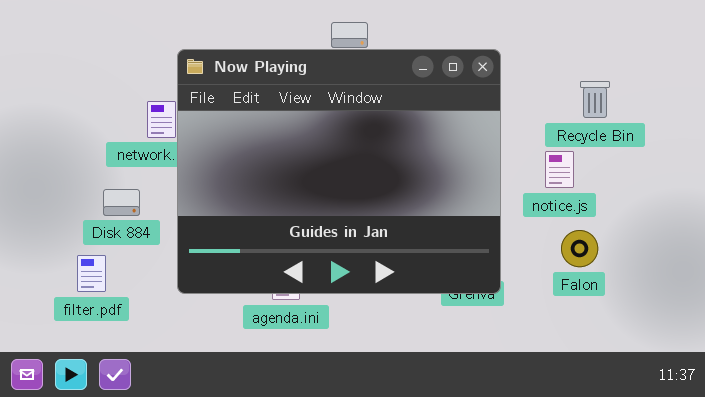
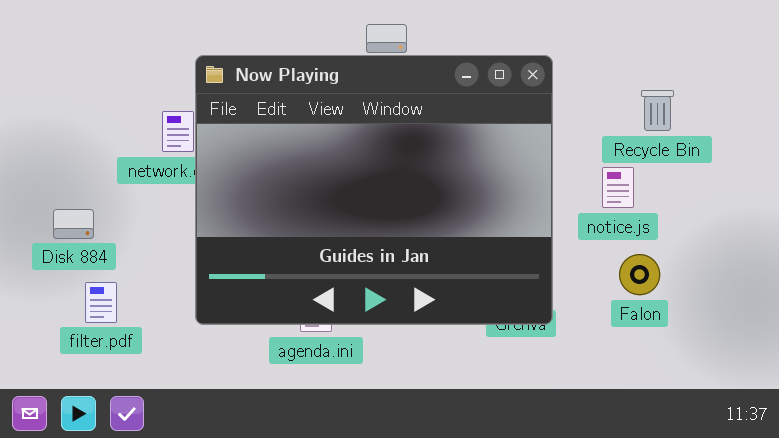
Disk 884: [103,189,140,216] -> [53,209,94,239], moved

